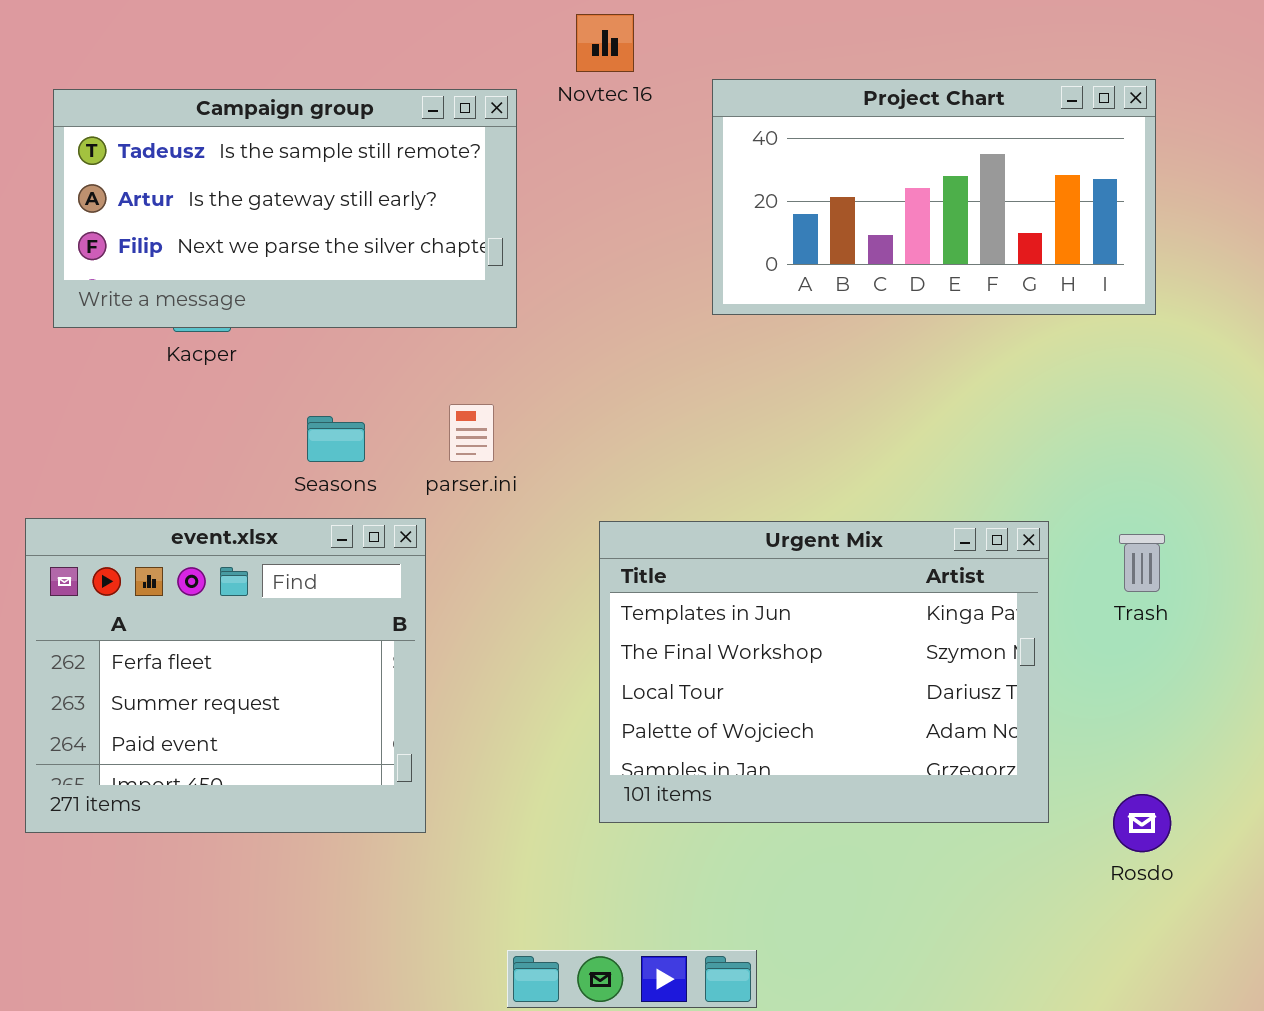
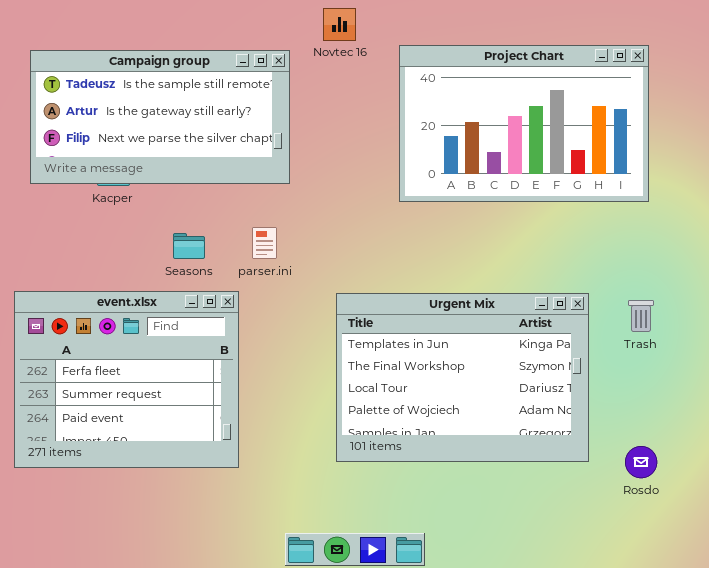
Project Chart: [712,79,1156,315] -> [399,45,649,202], resized

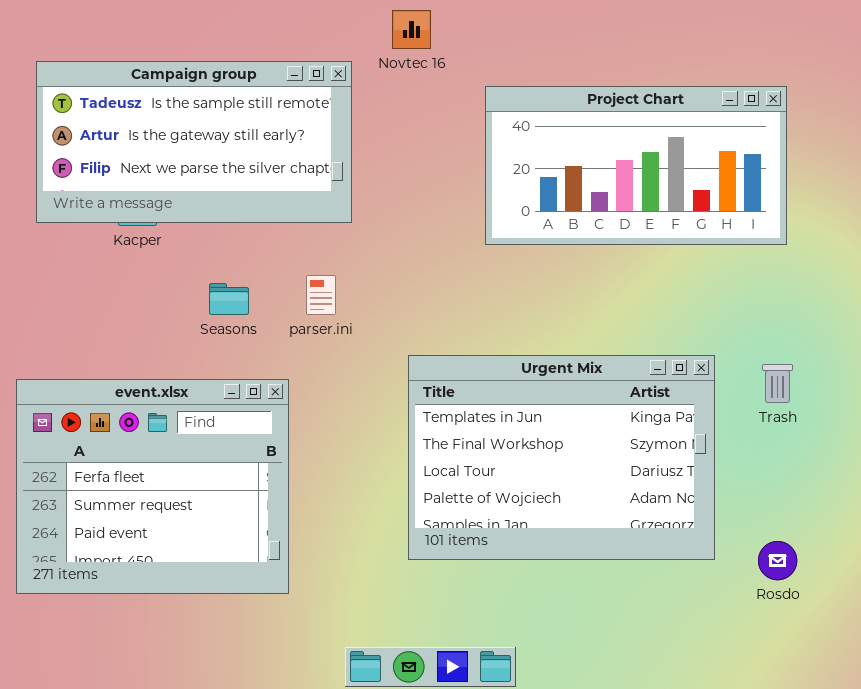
Project Chart: [399,45,649,202] -> [485,86,787,245], resized
event.xlsx: [14,291,239,468] -> [16,379,289,594], moved

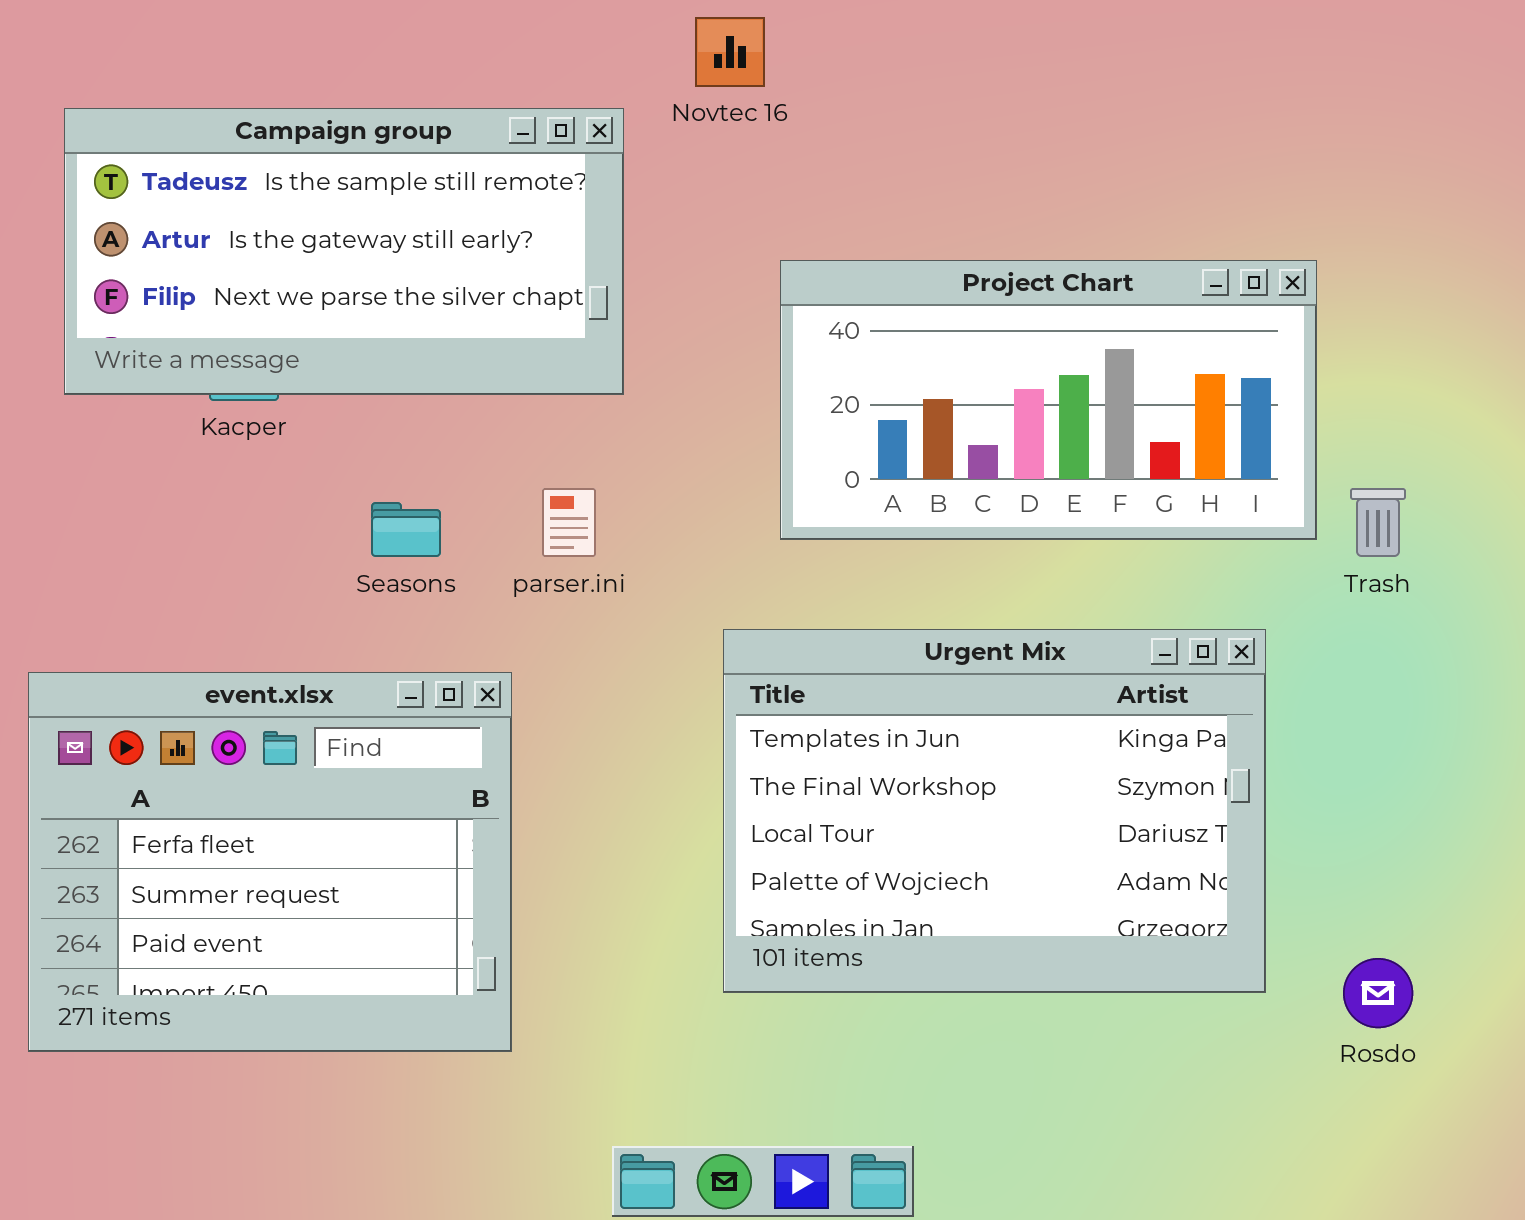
Project Chart: [485,86,787,245] -> [780,260,1317,540], moved
Trash: [762,364,793,403] -> [1350,488,1406,557], moved

